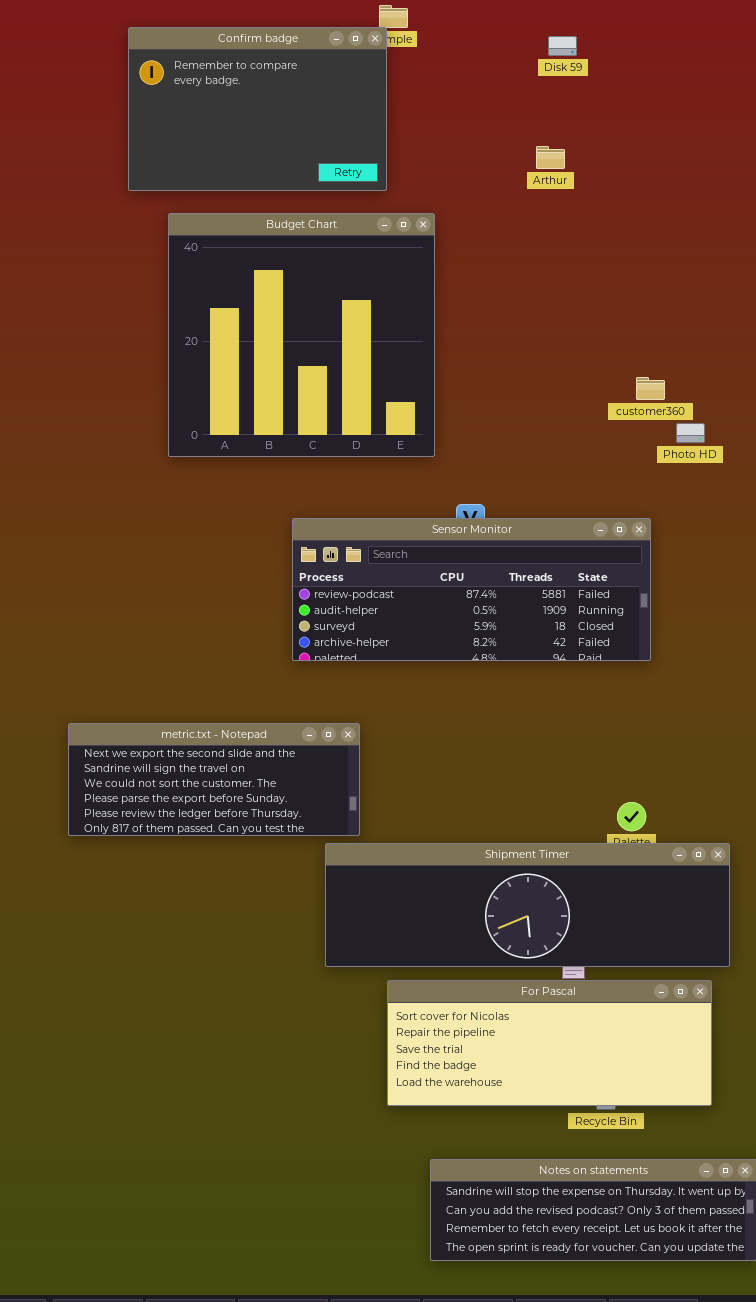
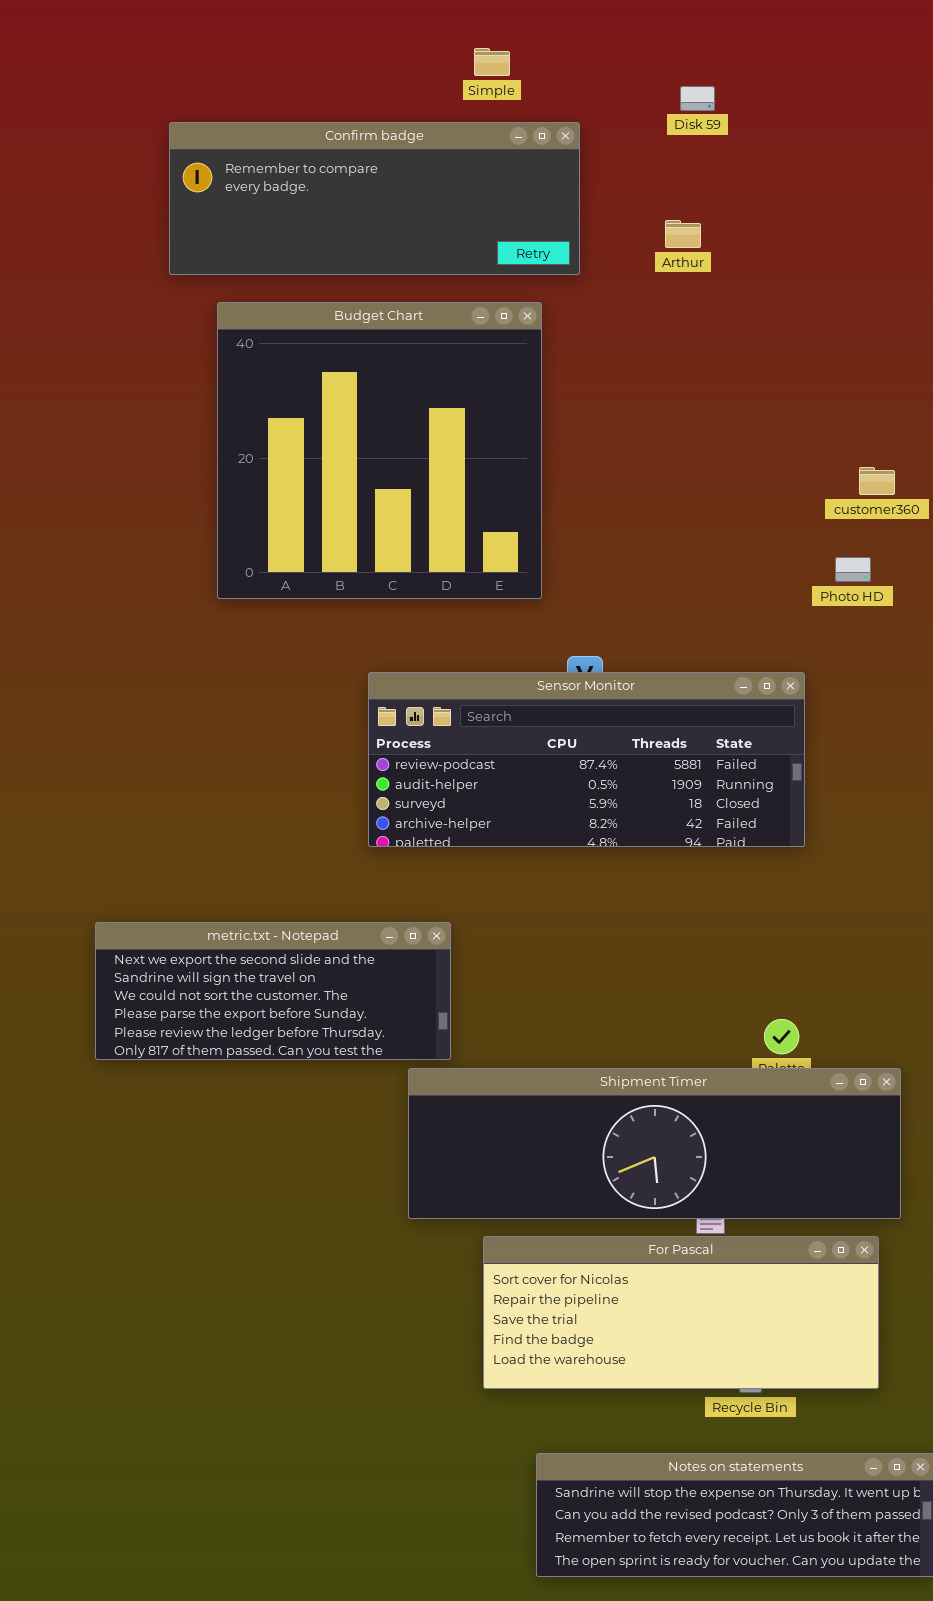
Confirm badge: [128,27,387,191] -> [169,122,580,275], resized
customer360: [636,377,665,400] -> [859,467,895,495], moved

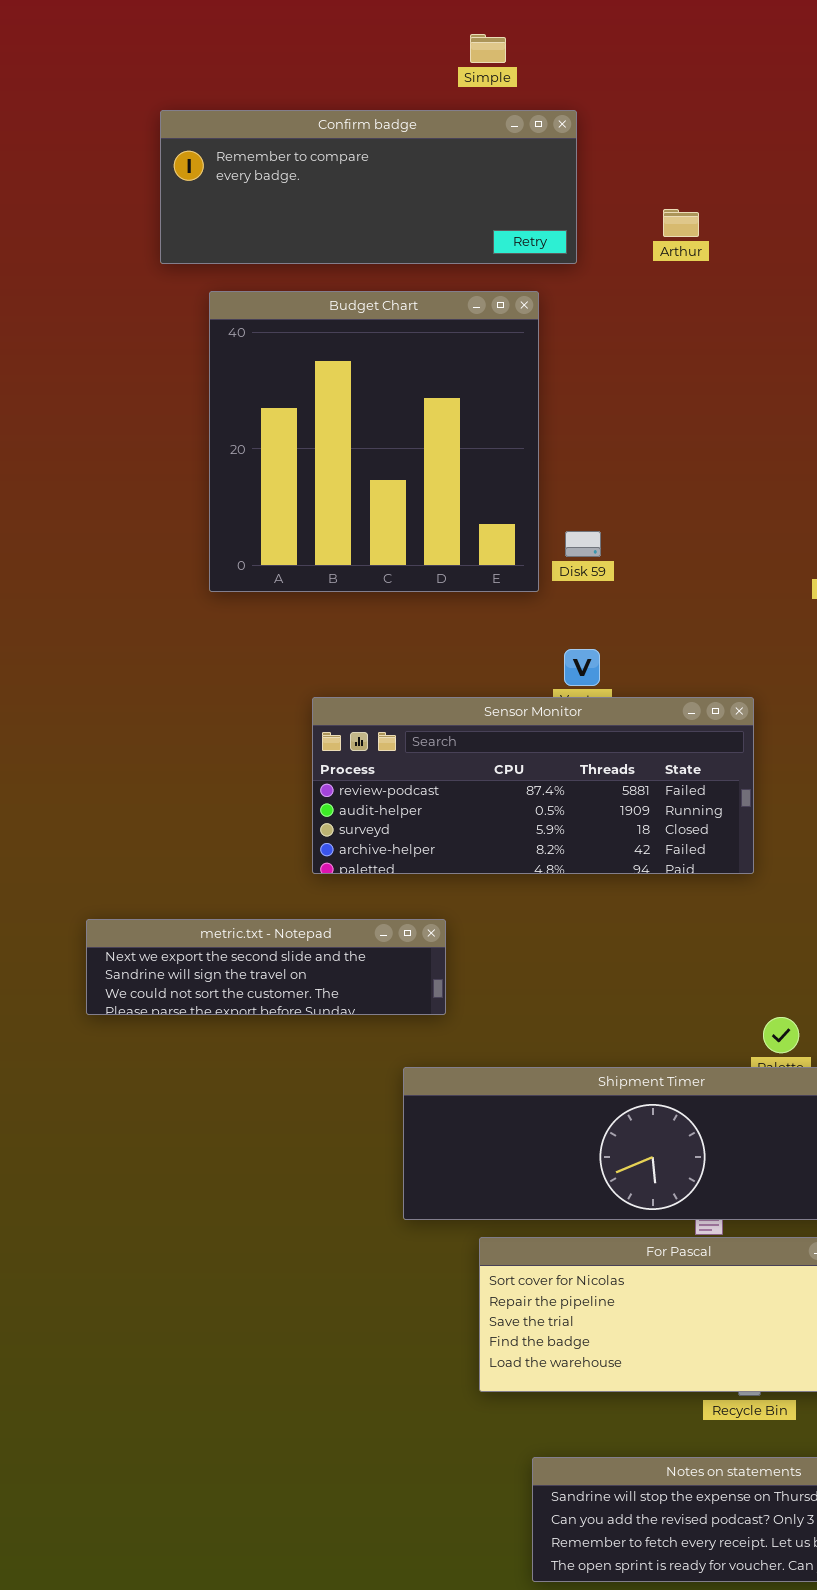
Disk 59: [680,86,715,111] -> [565,531,601,557], moved
Sensor Monitor: [368,672,805,847] -> [312,697,754,874], moved
metric.txt - Notepad: [95,922,451,1060] -> [86,919,446,1015], resized

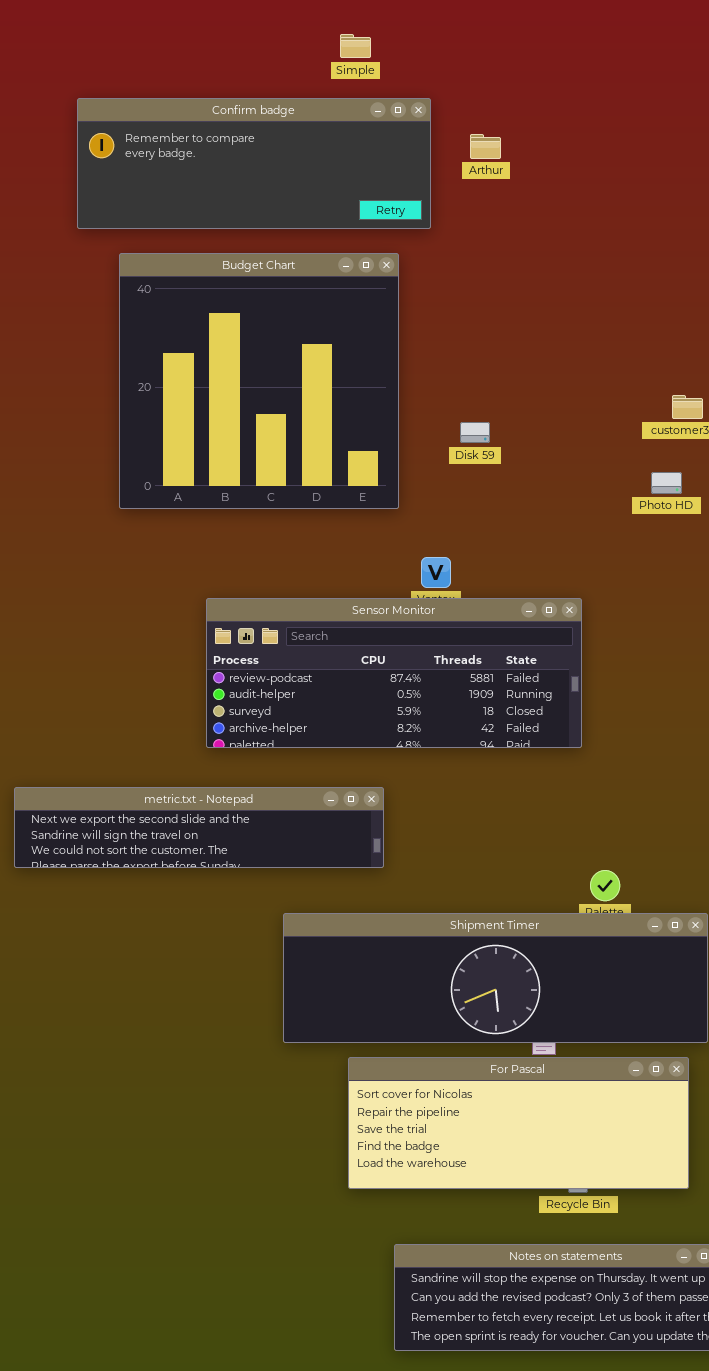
Arthur: [663,209,699,237] -> [470,134,501,159], moved
Disk 59: [565,531,601,557] -> [460,422,490,443], moved
metric.txt - Notepad: [86,919,446,1015] -> [14,787,384,868], resized

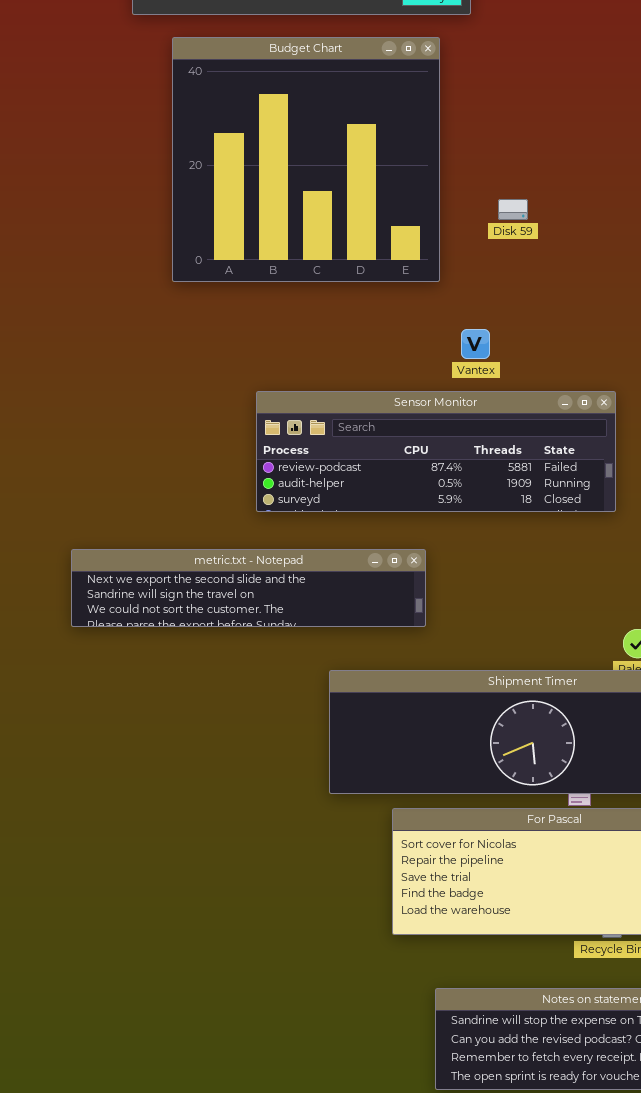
Sensor Monitor: [206,598,582,748] -> [256,391,616,512], resized

